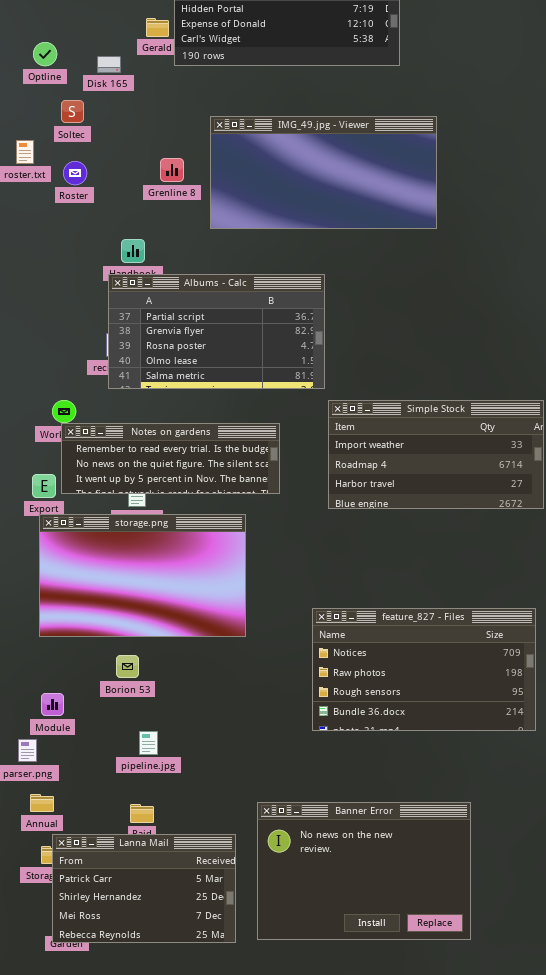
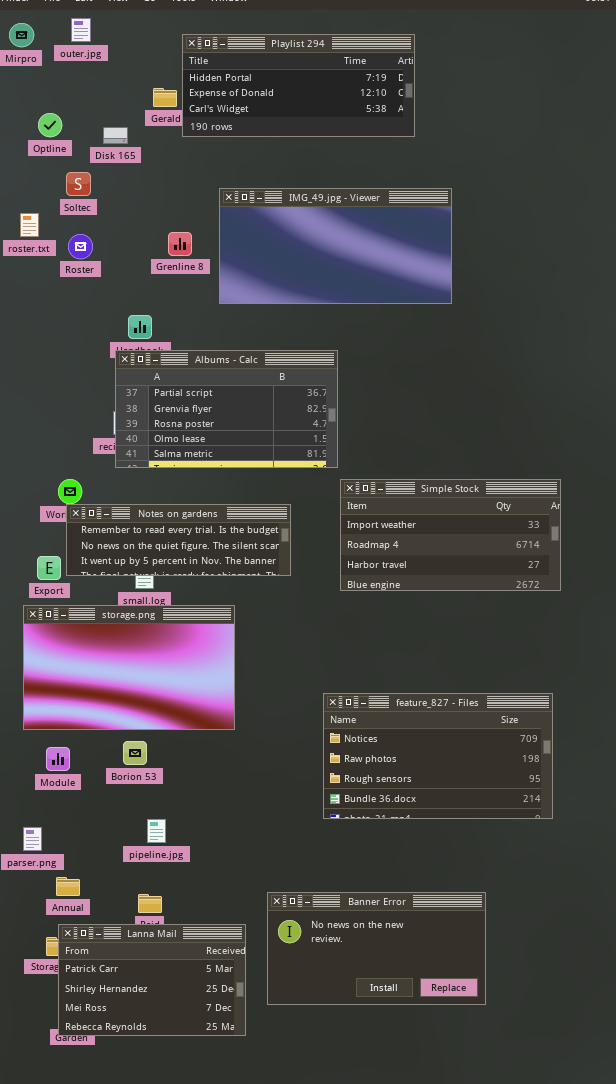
storage.png: [39,514,246,637] -> [23,605,235,730], moved
Module: [41,693,64,716] -> [46,747,70,771], moved
Annual: [30,794,54,812] -> [56,877,80,896], moved
Banner Error: [257,802,471,940] -> [267,892,486,1005], resized

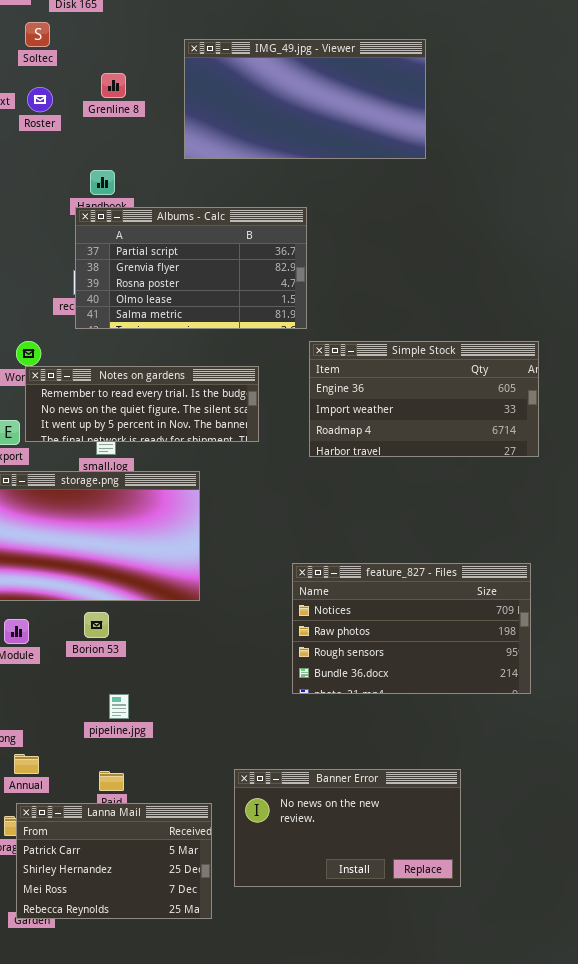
Grenline 8: [168,232,192,256] -> [101,73,126,98], moved
Simple Stock: [340,479,561,591] -> [309,341,539,457], scrolled up 1 row

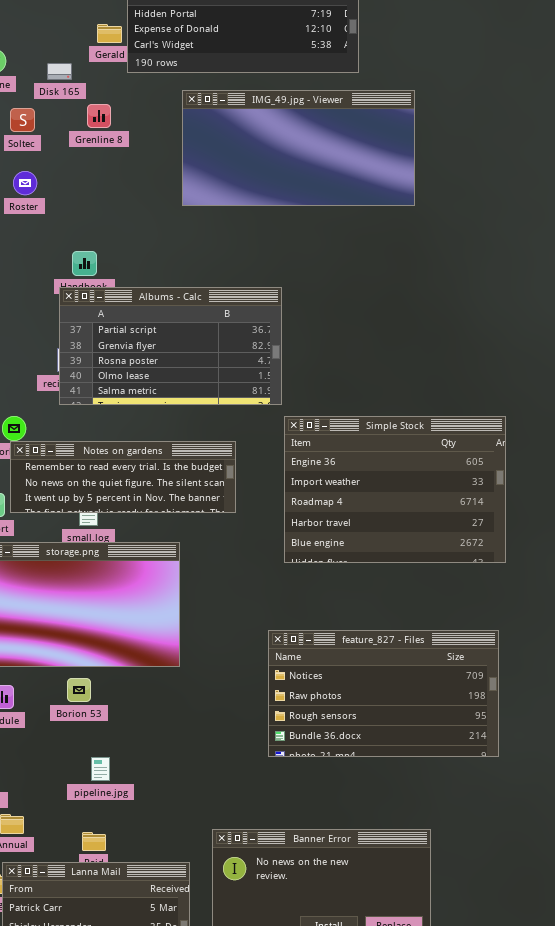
IMG_49.jpg - Viewer: [184,39,426,159] -> [182,90,415,206], moved
Grenline 8: [101,73,126,98] -> [87,104,111,128], moved
Simple Stock: [309,341,539,457] -> [284,416,506,563], resized

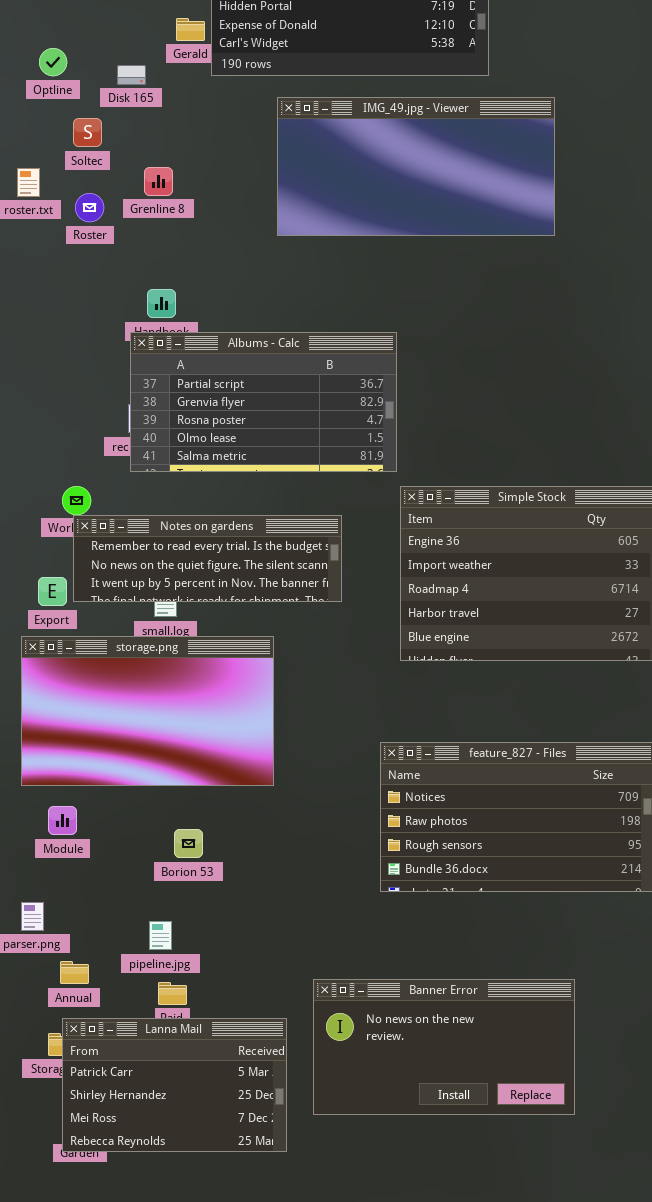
Grenline 8: [87,104,111,128] -> [144,167,173,196], moved
Borion 53: [67,678,91,702] -> [174,829,203,858], moved
pipeline.jpg: [91,757,110,781] -> [149,921,172,950], moved

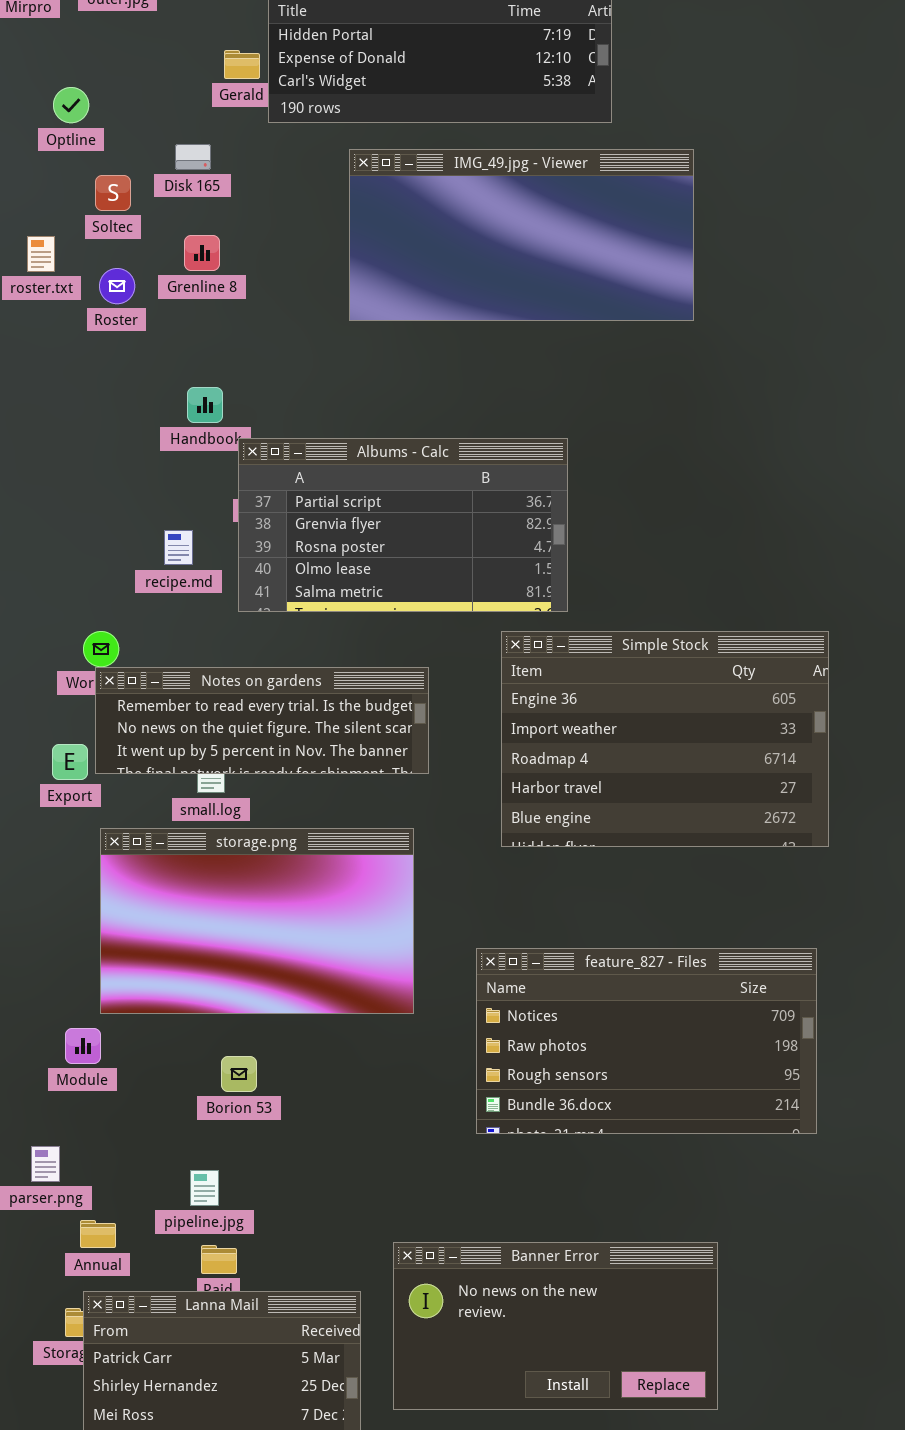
Disk 165: [117,65,146,85] -> [175,144,211,170], moved
Albums - Calc: [130,332,397,472] -> [238,438,568,612], moved
storage.png: [21,636,274,786] -> [100,828,414,1014], moved

